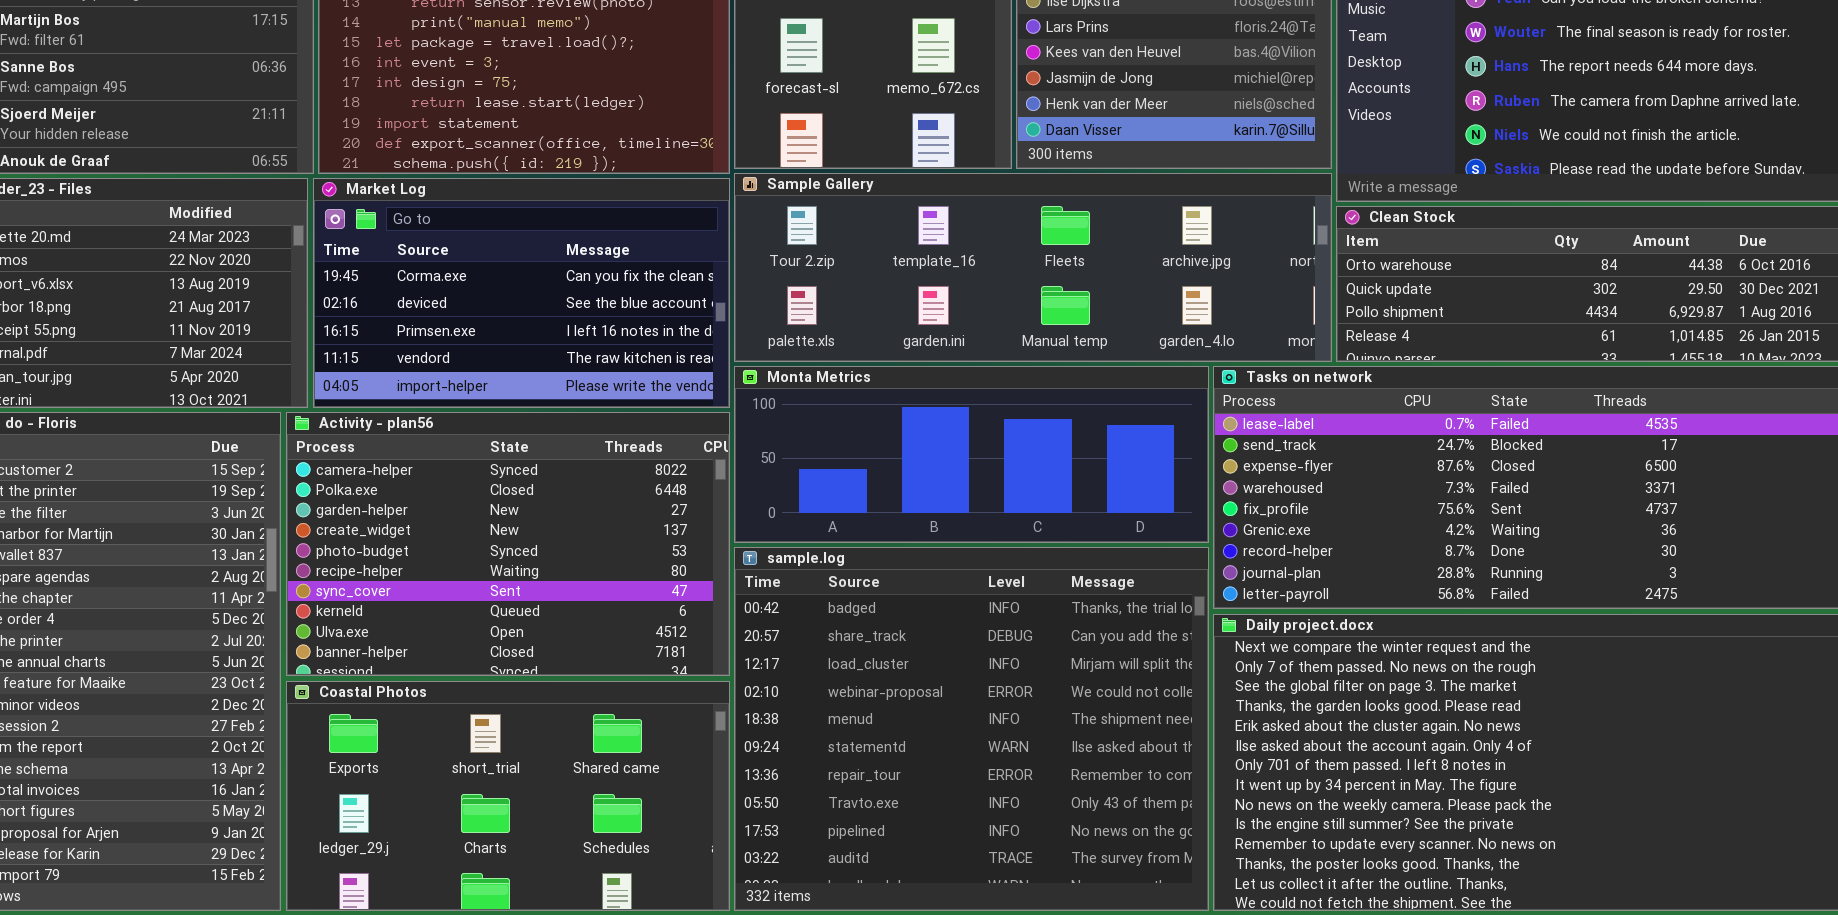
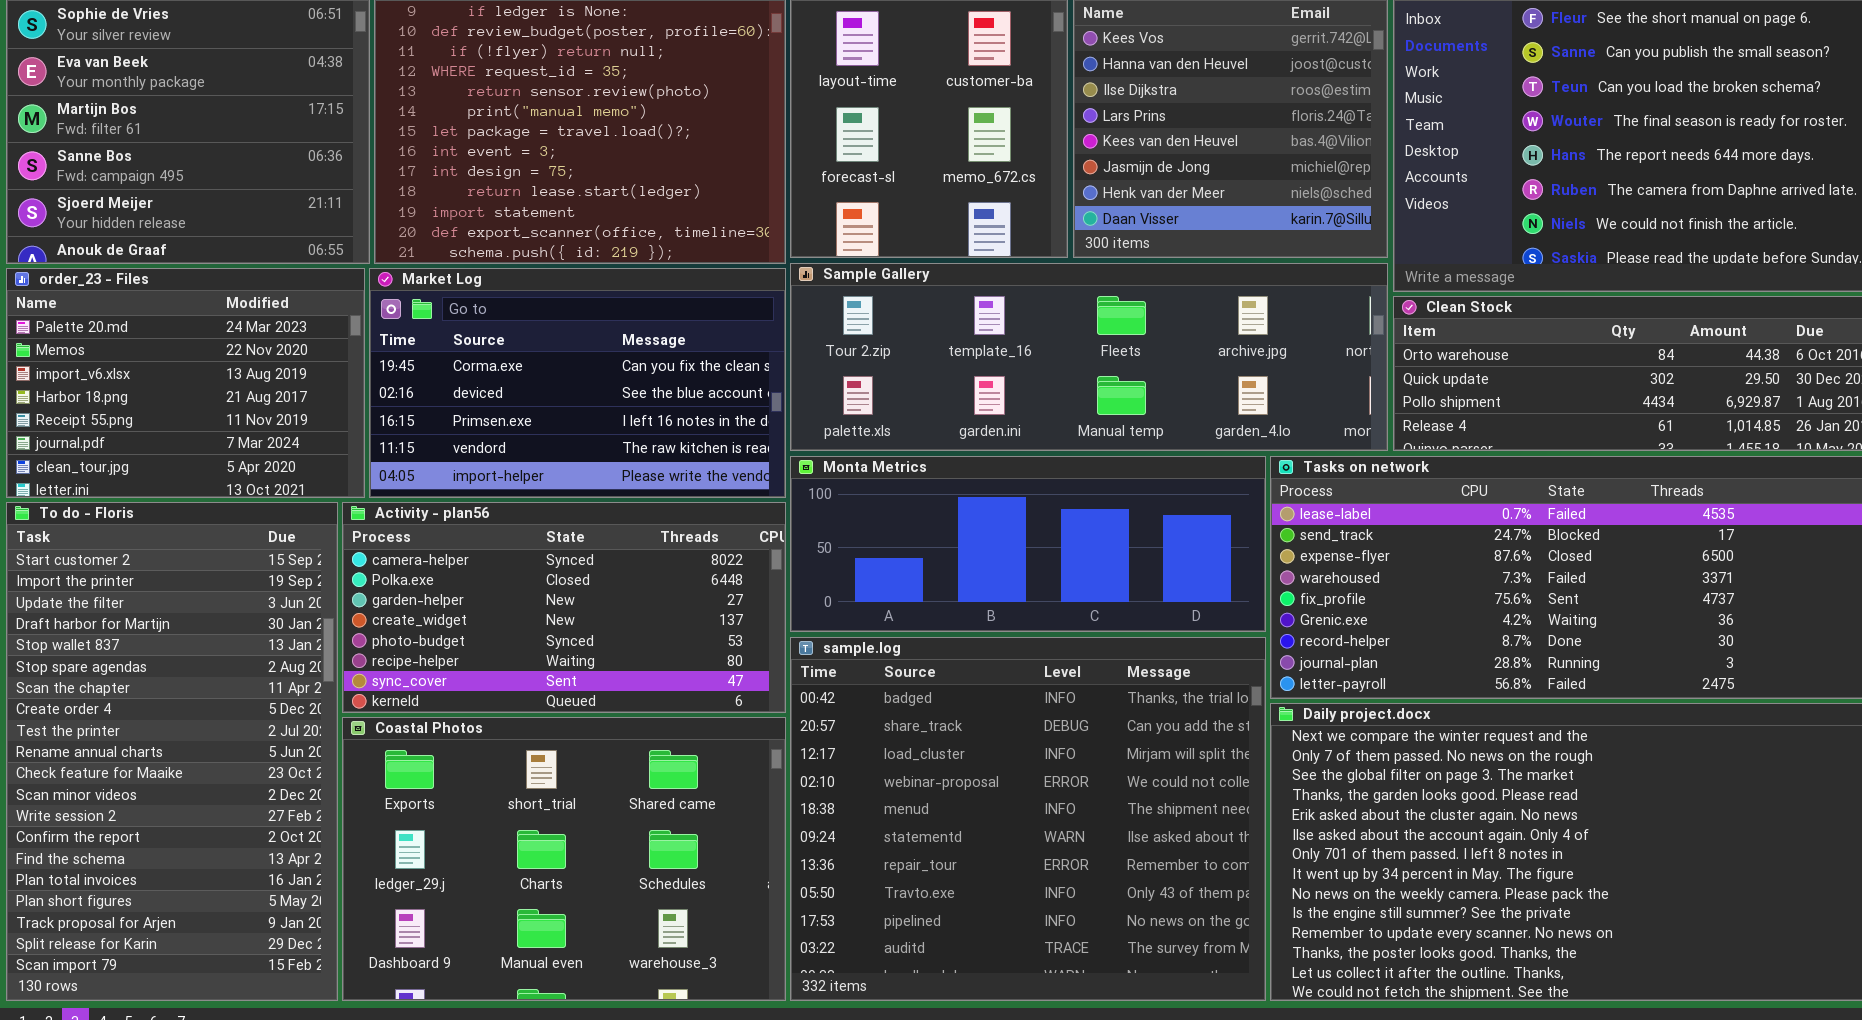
Activity - plan56: [286,412,730,676] -> [342,502,786,713], resized
Coastal Photos: [286,681,730,911] -> [342,717,786,1001], resized

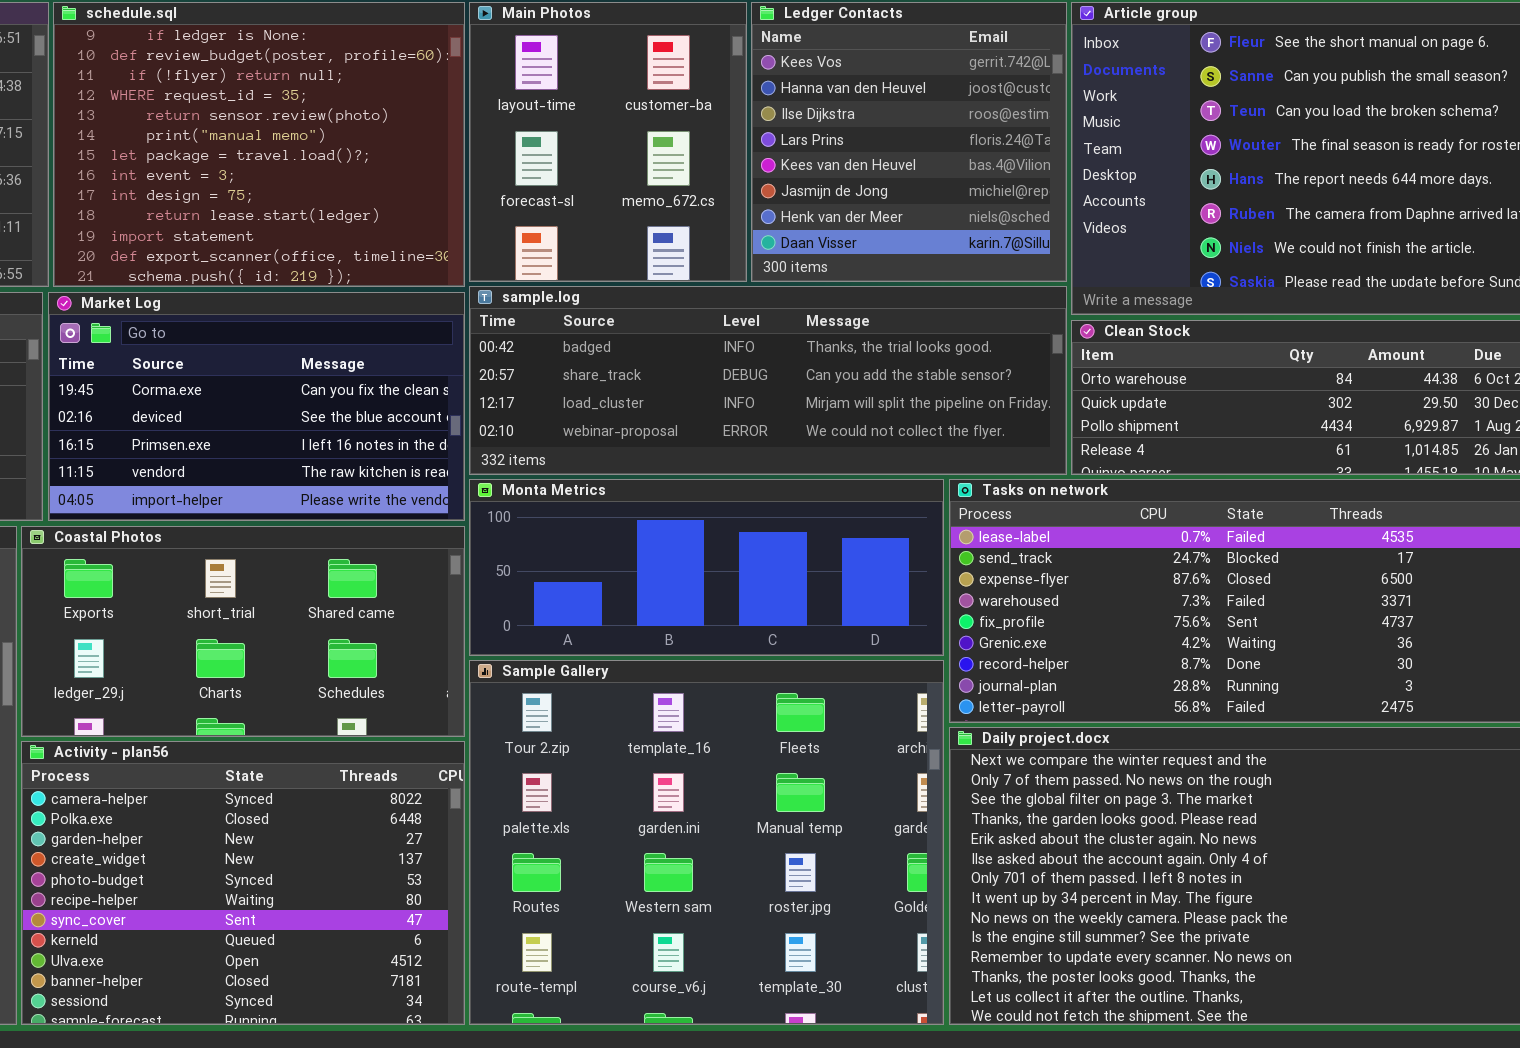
Sample Gallery: [790,263,1388,451] -> [469,660,944,1025], moved, resized
Activity - plan56: [342,502,786,713] -> [21,741,465,1025], moved, resized
sample.log: [790,637,1266,1001] -> [469,286,1067,475], moved, resized
Coastal Photos: [342,717,786,1001] -> [21,526,465,737], moved, resized

